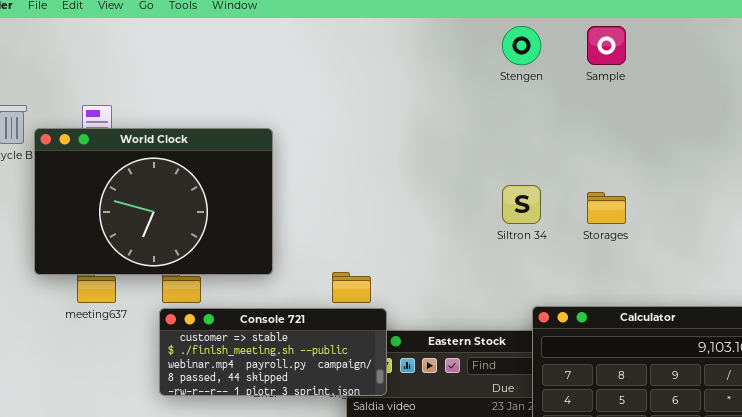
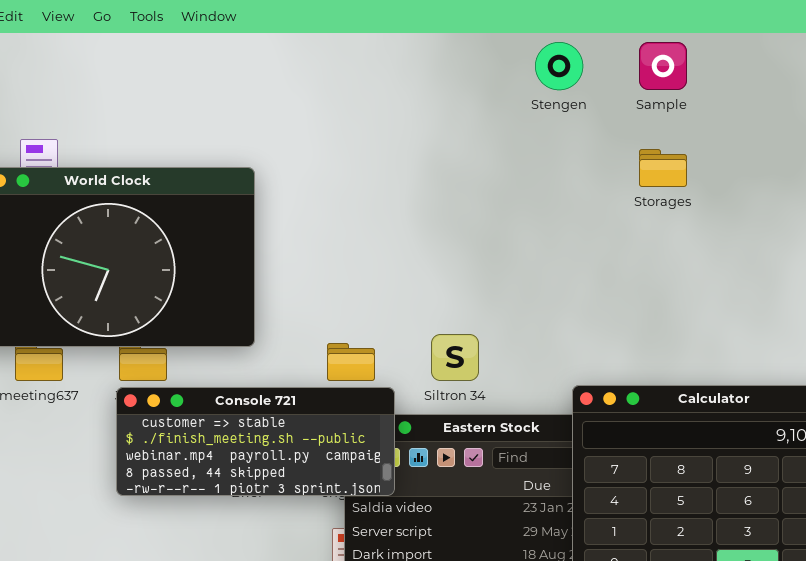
Siltron 34: [502,185,541,224] -> [431,334,479,381], moved
Storages: [587,192,626,224] -> [639,149,687,187], moved

